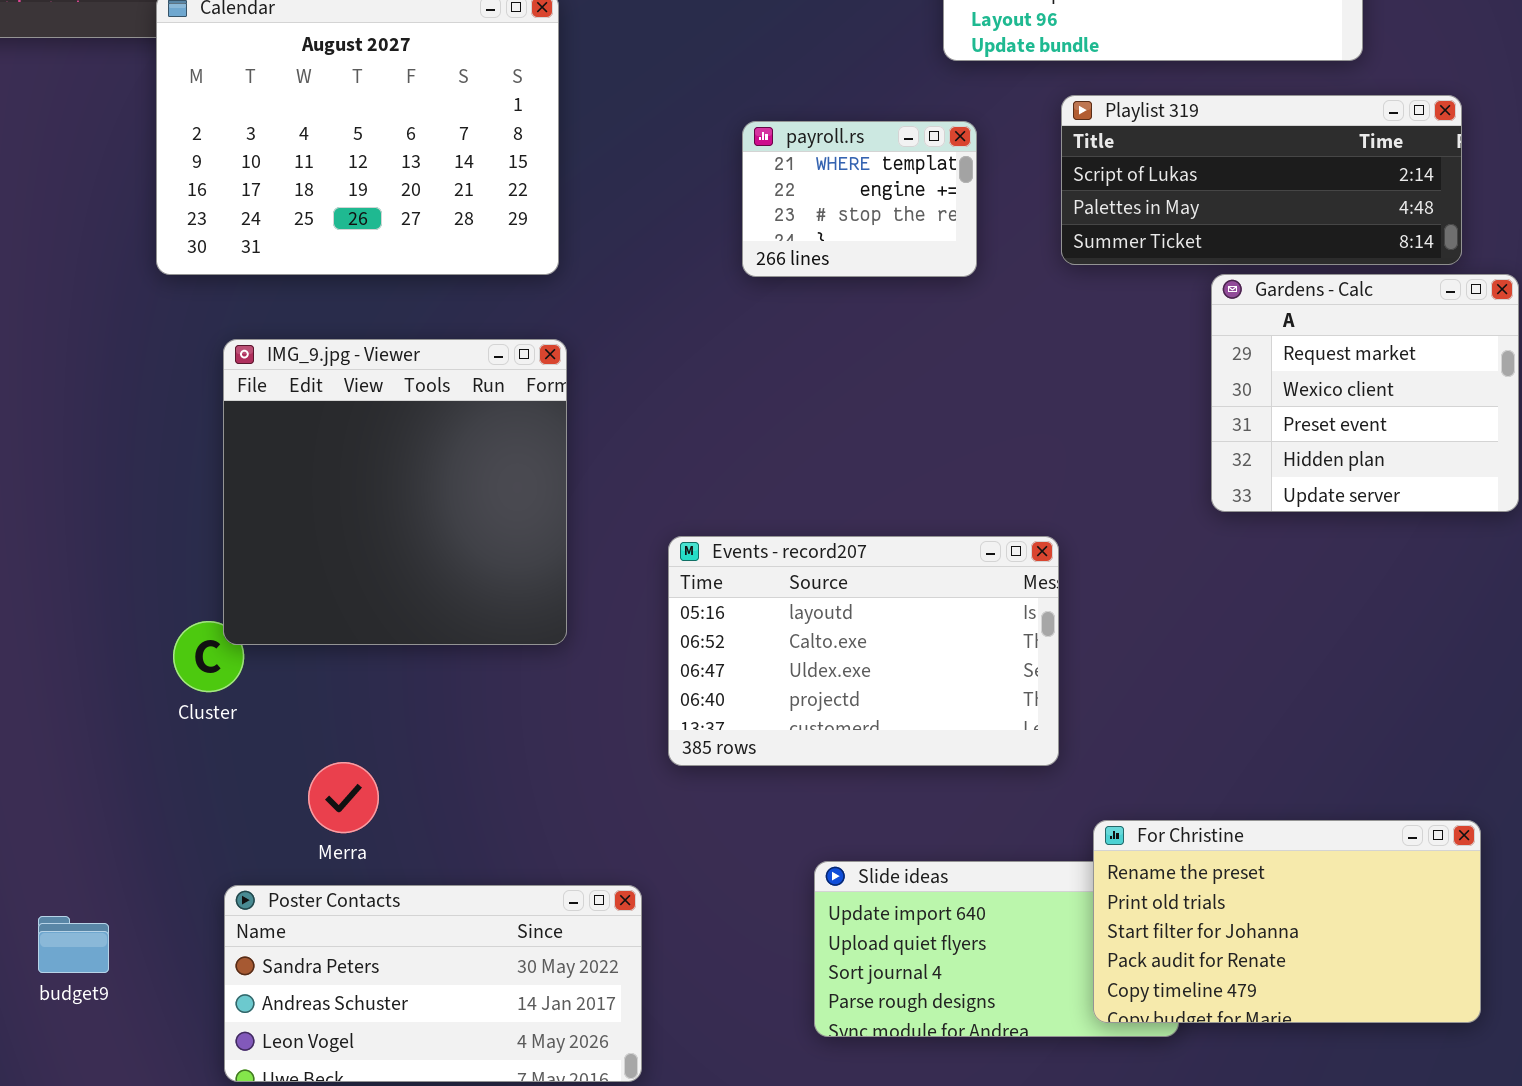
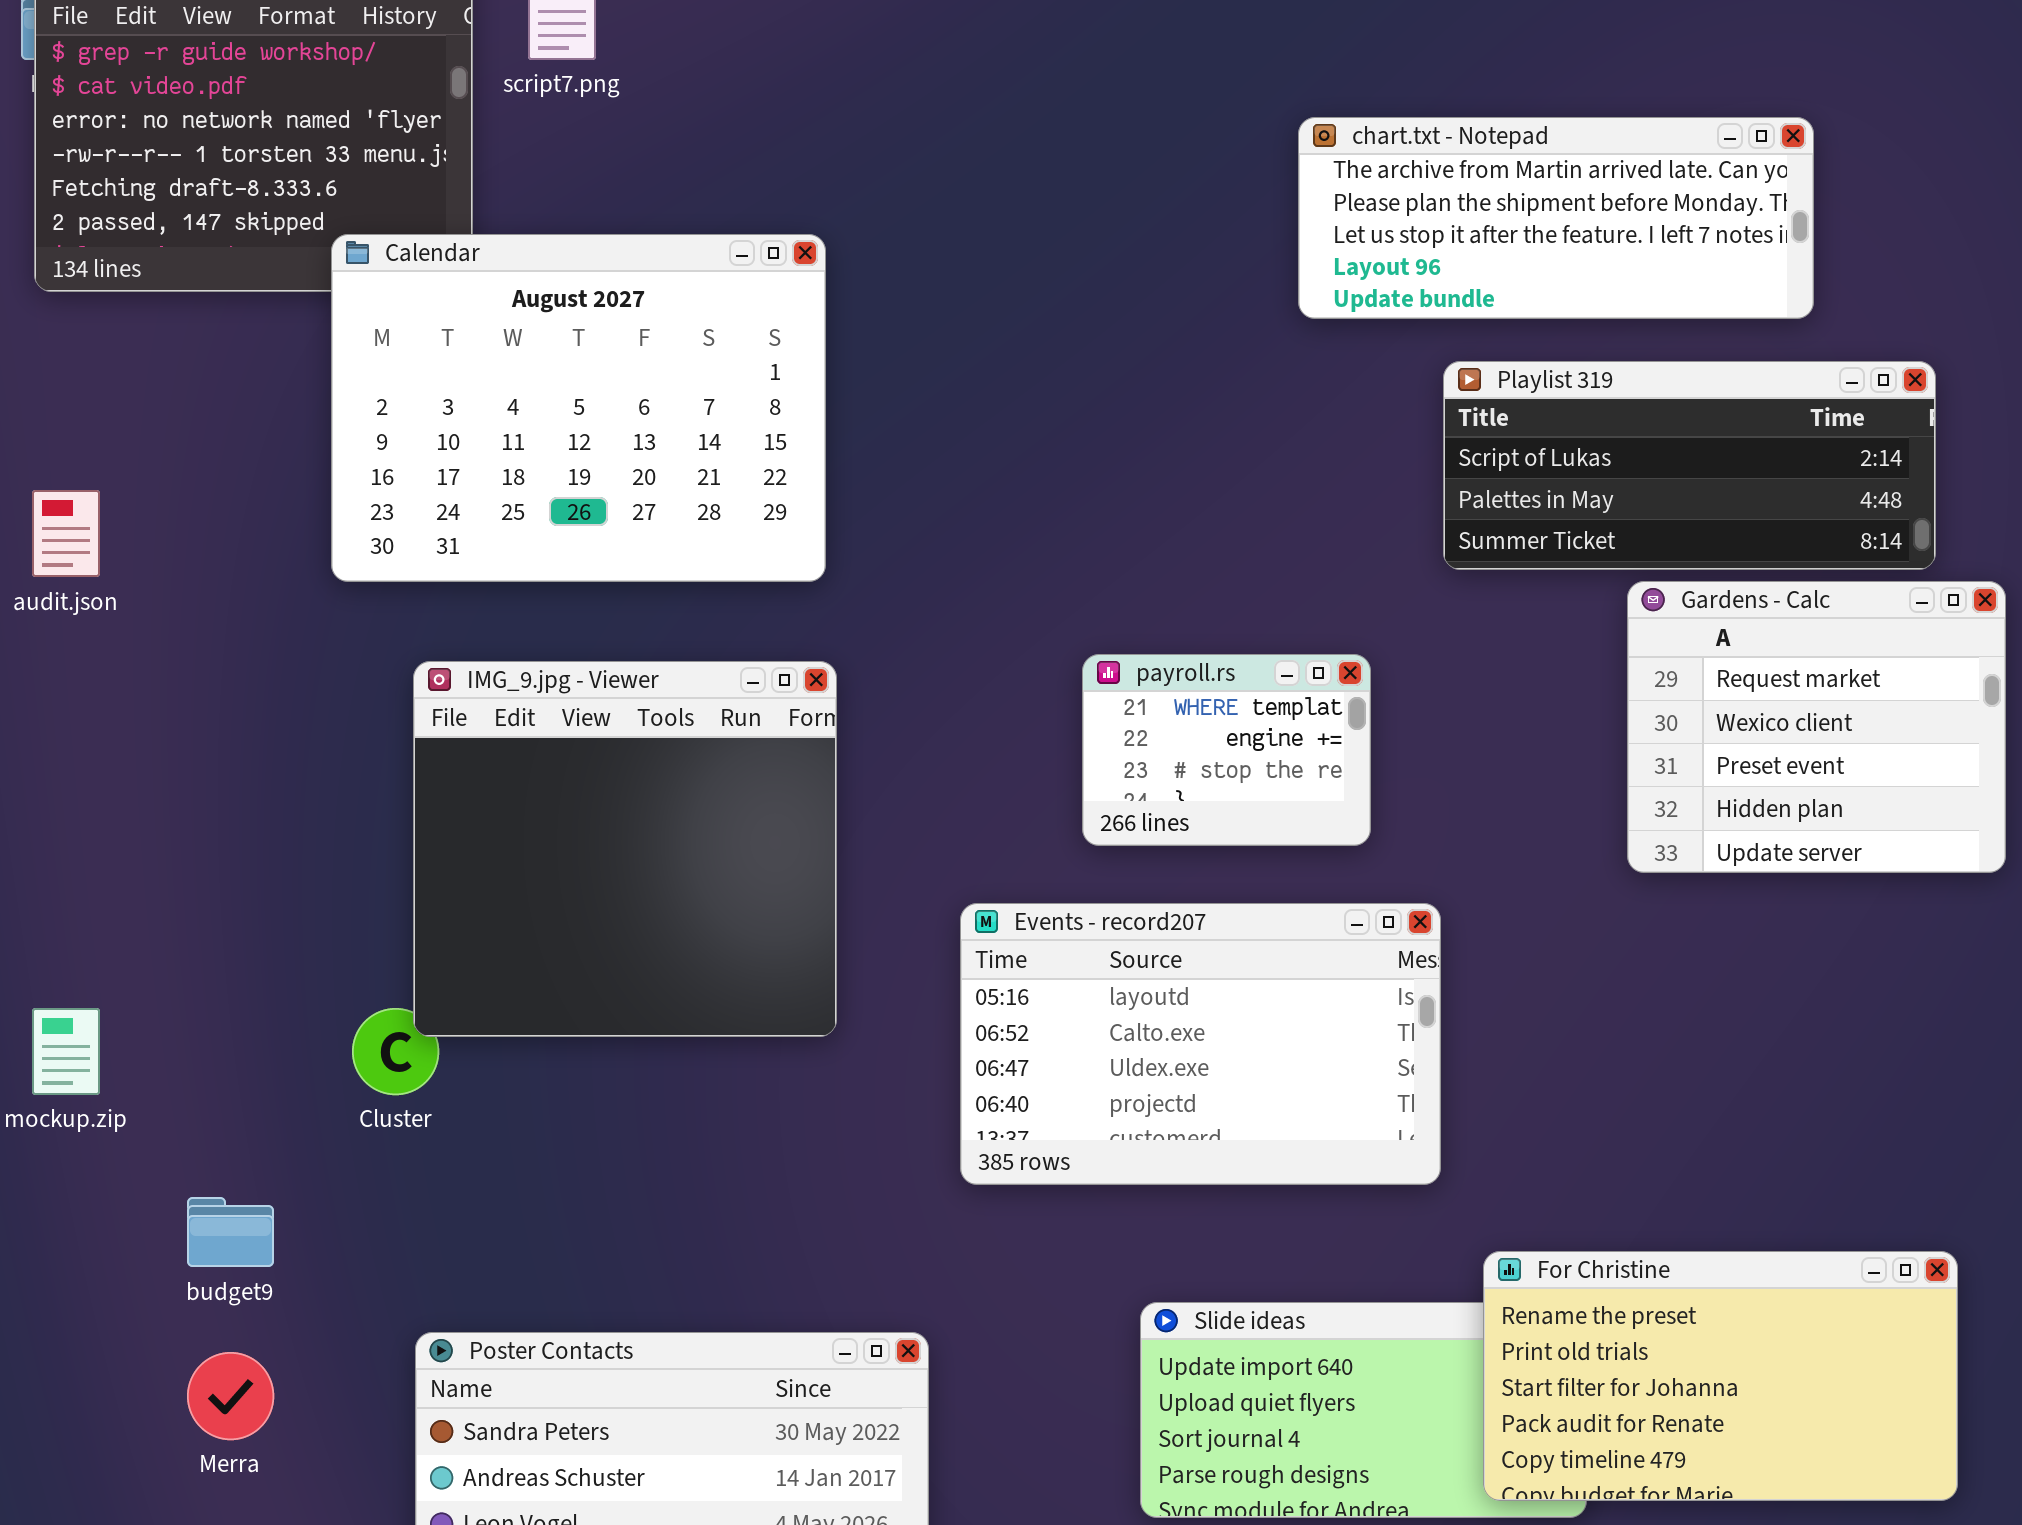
payroll.rs: [742,121,977,277] -> [1082,654,1371,846], moved
Merra: [308,762,379,833] -> [187,1352,274,1440], moved
budget9: [38,916,109,973] -> [187,1197,274,1267], moved

